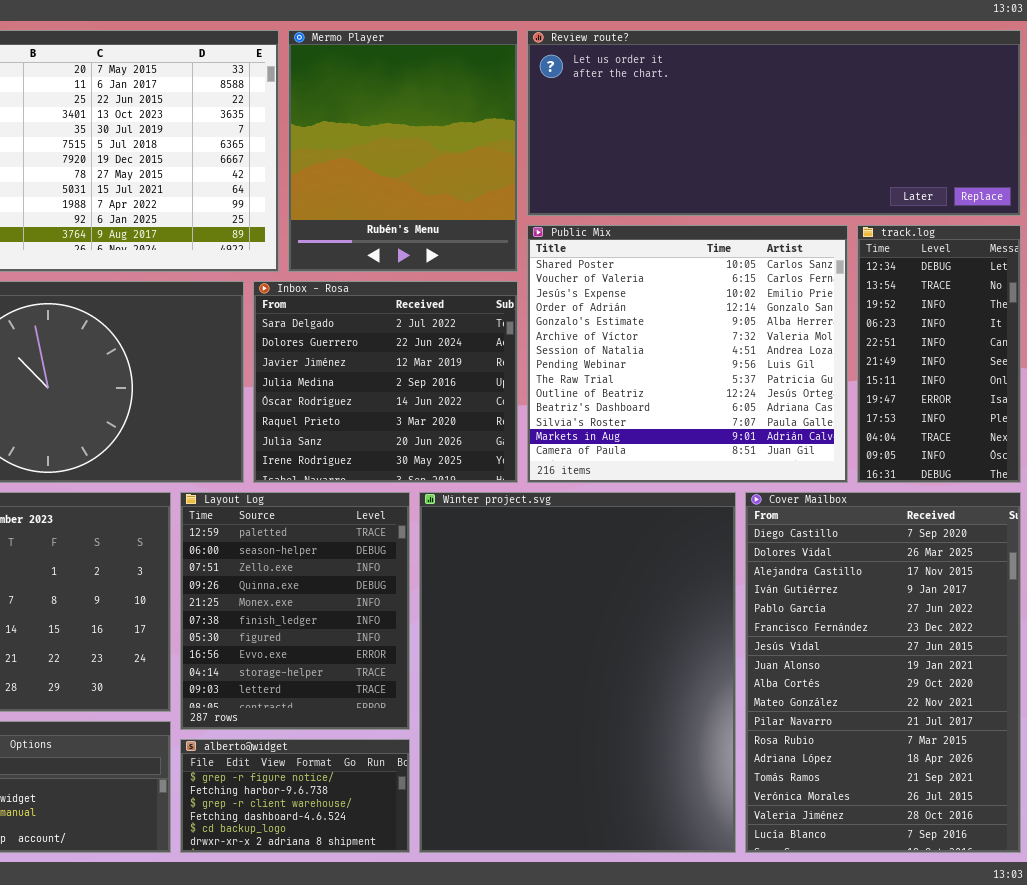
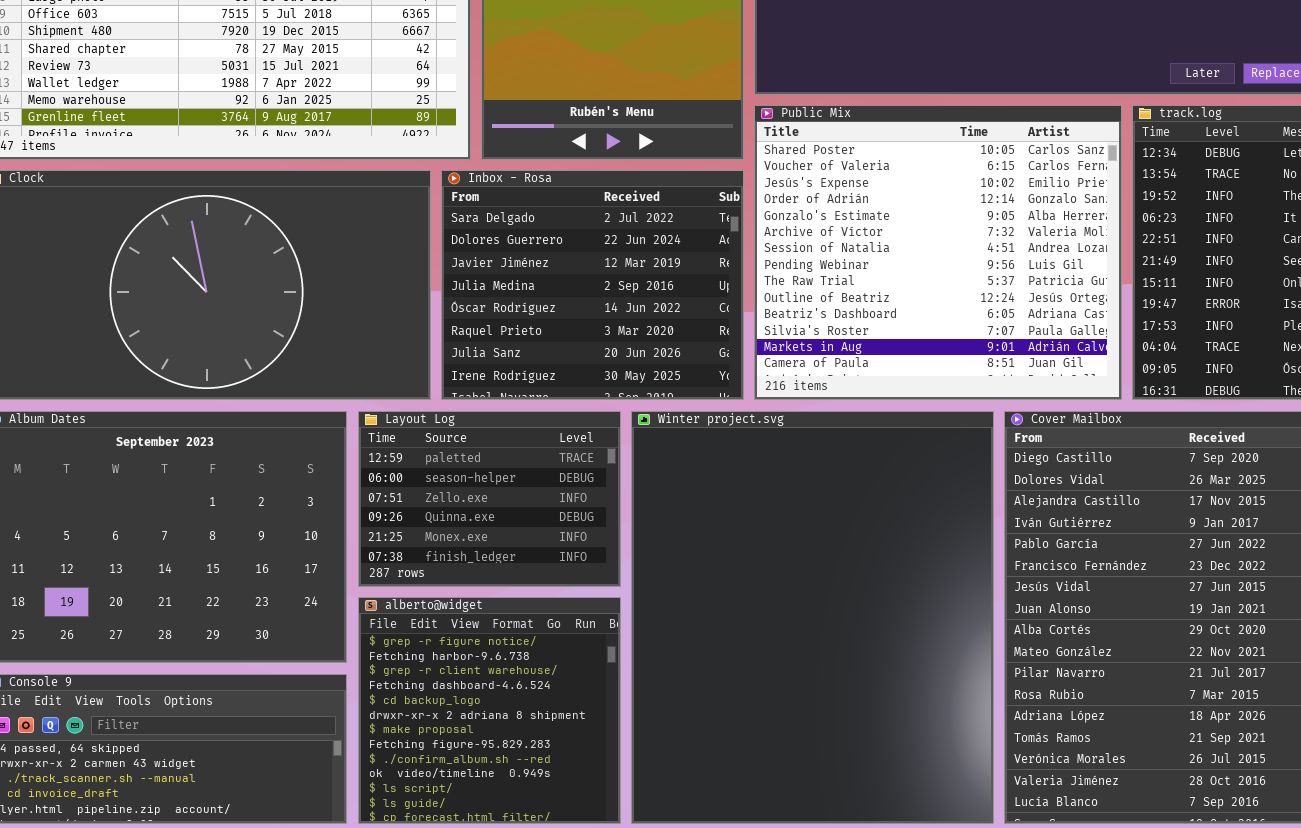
Layout Log: [180,492,410,730] -> [358,411,621,587], resized
alberto@widget: [180,739,410,853] -> [358,597,621,824], resized

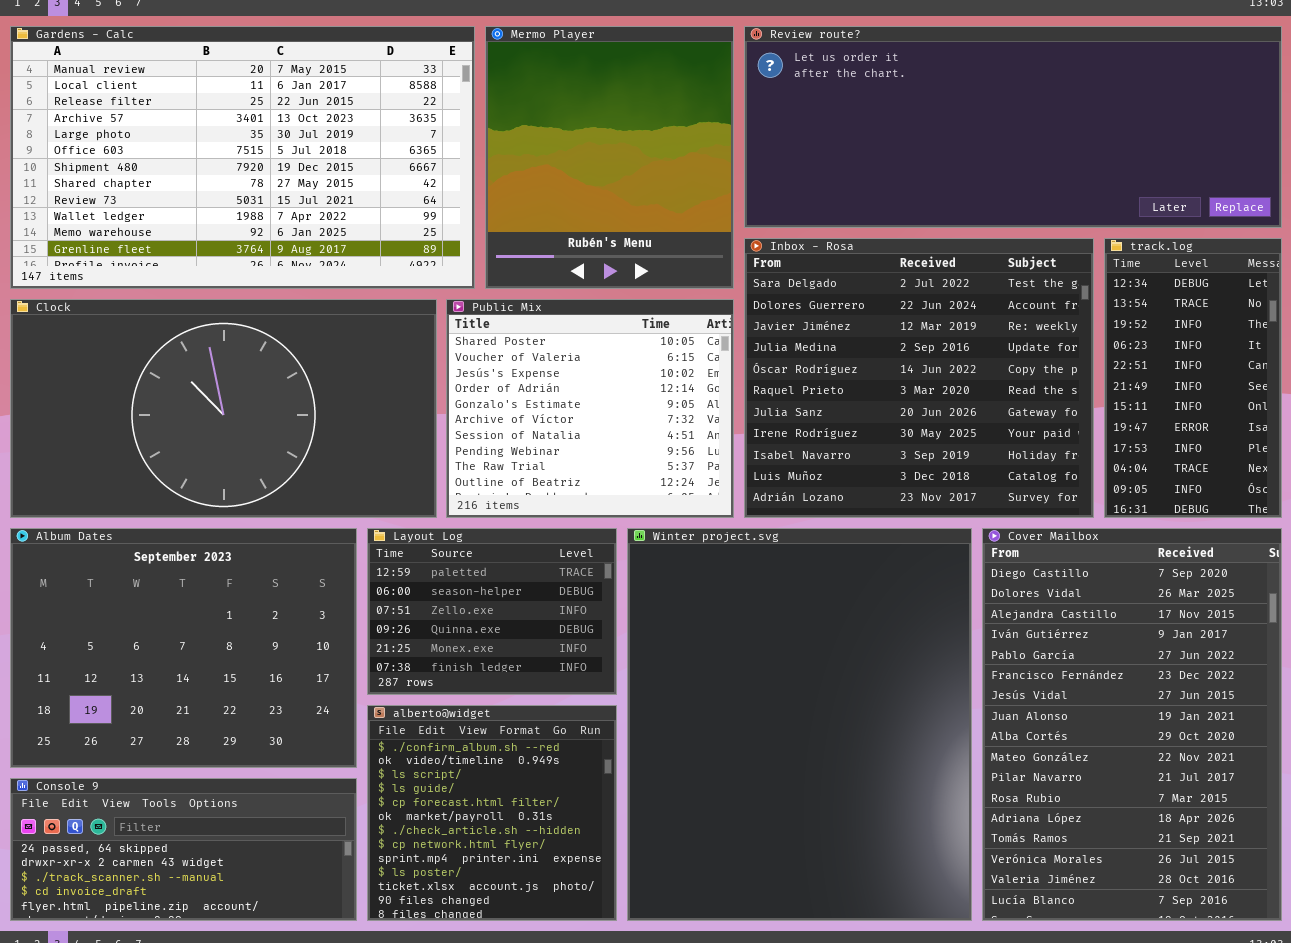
Public Mix: [754,105,1122,400] -> [446,299,734,518], moved, resized
Inbox - Rosa: [441,170,744,400] -> [744,238,1094,518], moved, resized
alberto@widget: [358,597,621,824] -> [367,705,617,921], scrolled down 8 rows

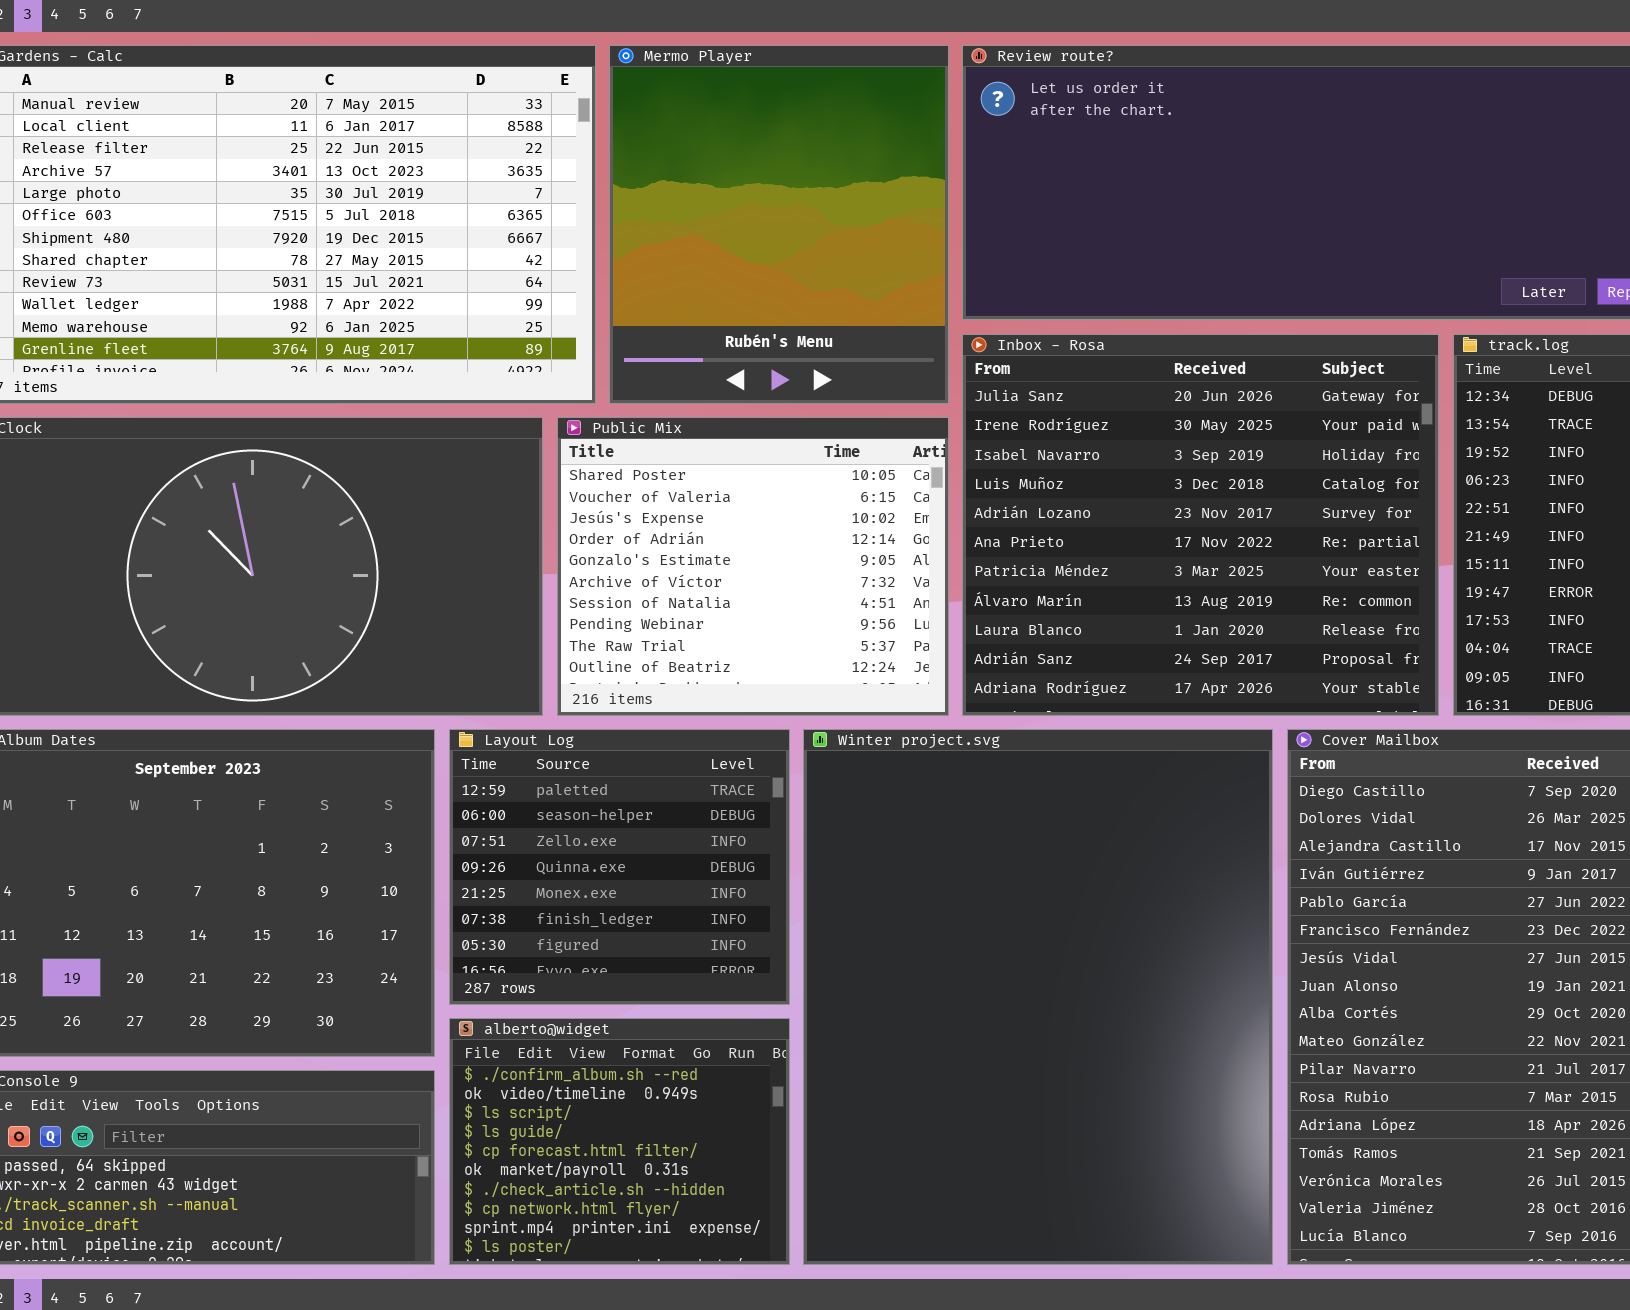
Inbox - Rosa: [744,238,1094,518] -> [962,334,1439,716], scrolled down 6 rows
Layout Log: [367,528,617,695] -> [449,729,790,1005], resized
alberto@widget: [367,705,617,921] -> [449,1018,790,1265], resized

